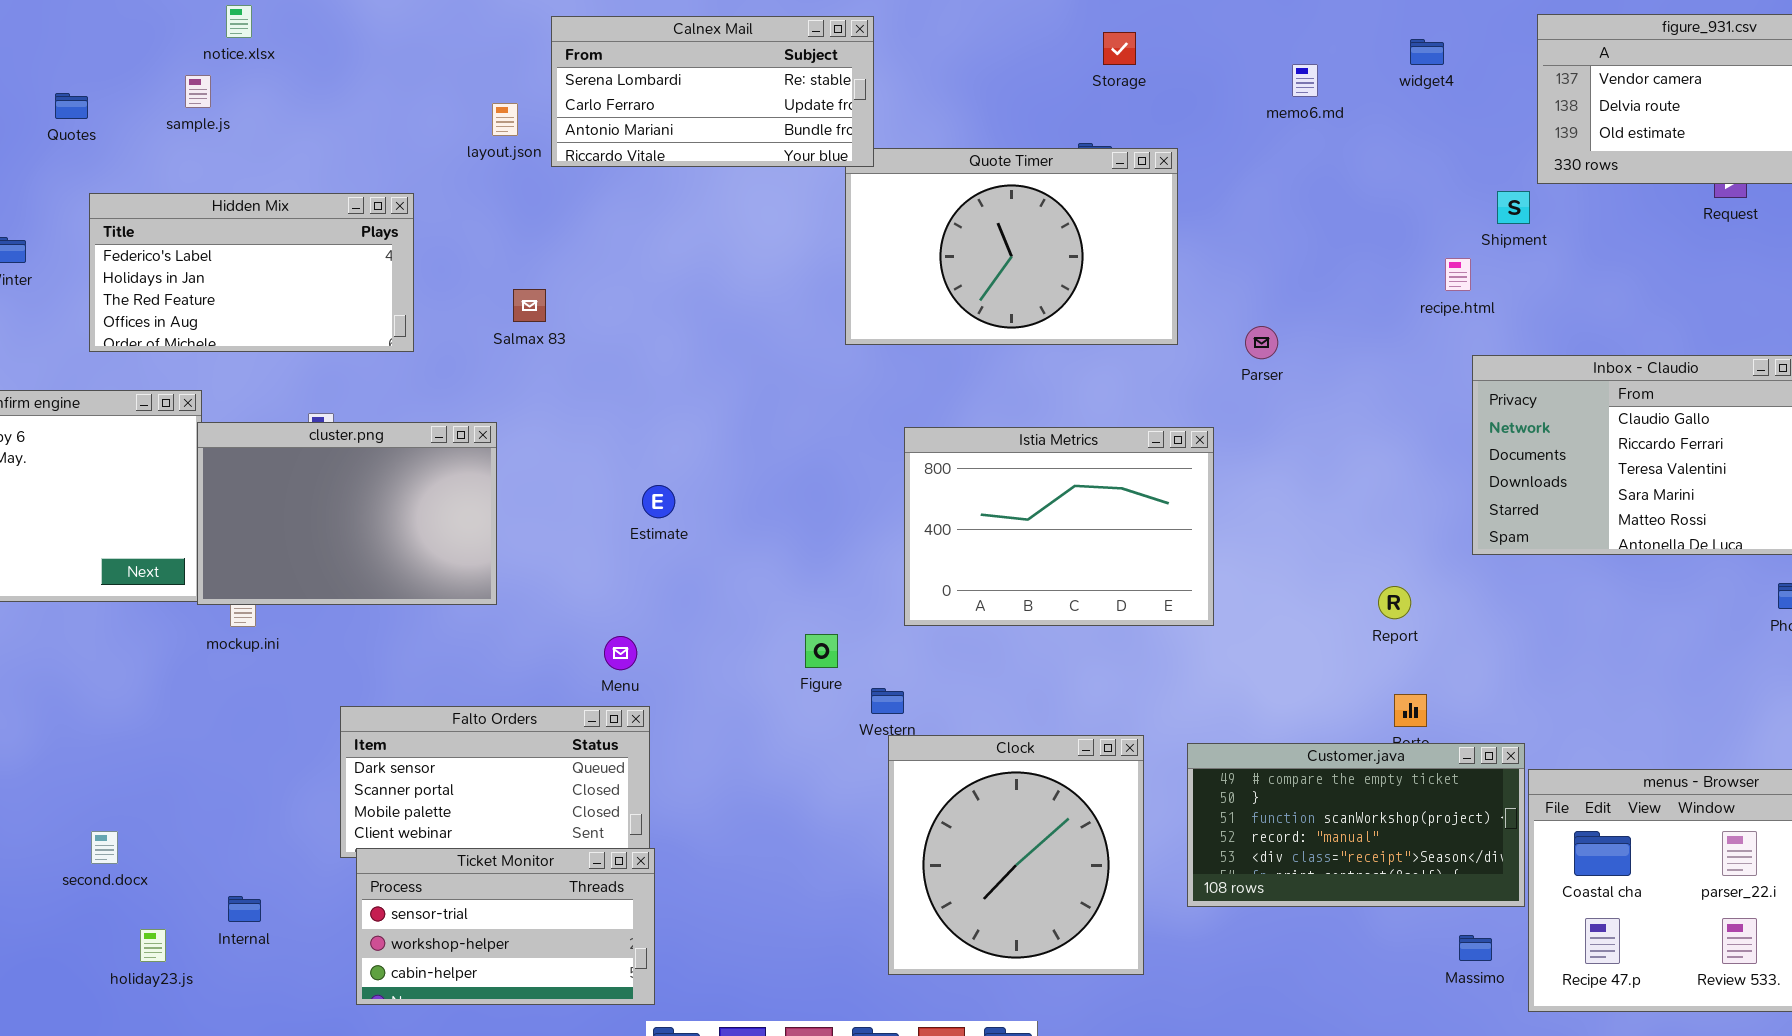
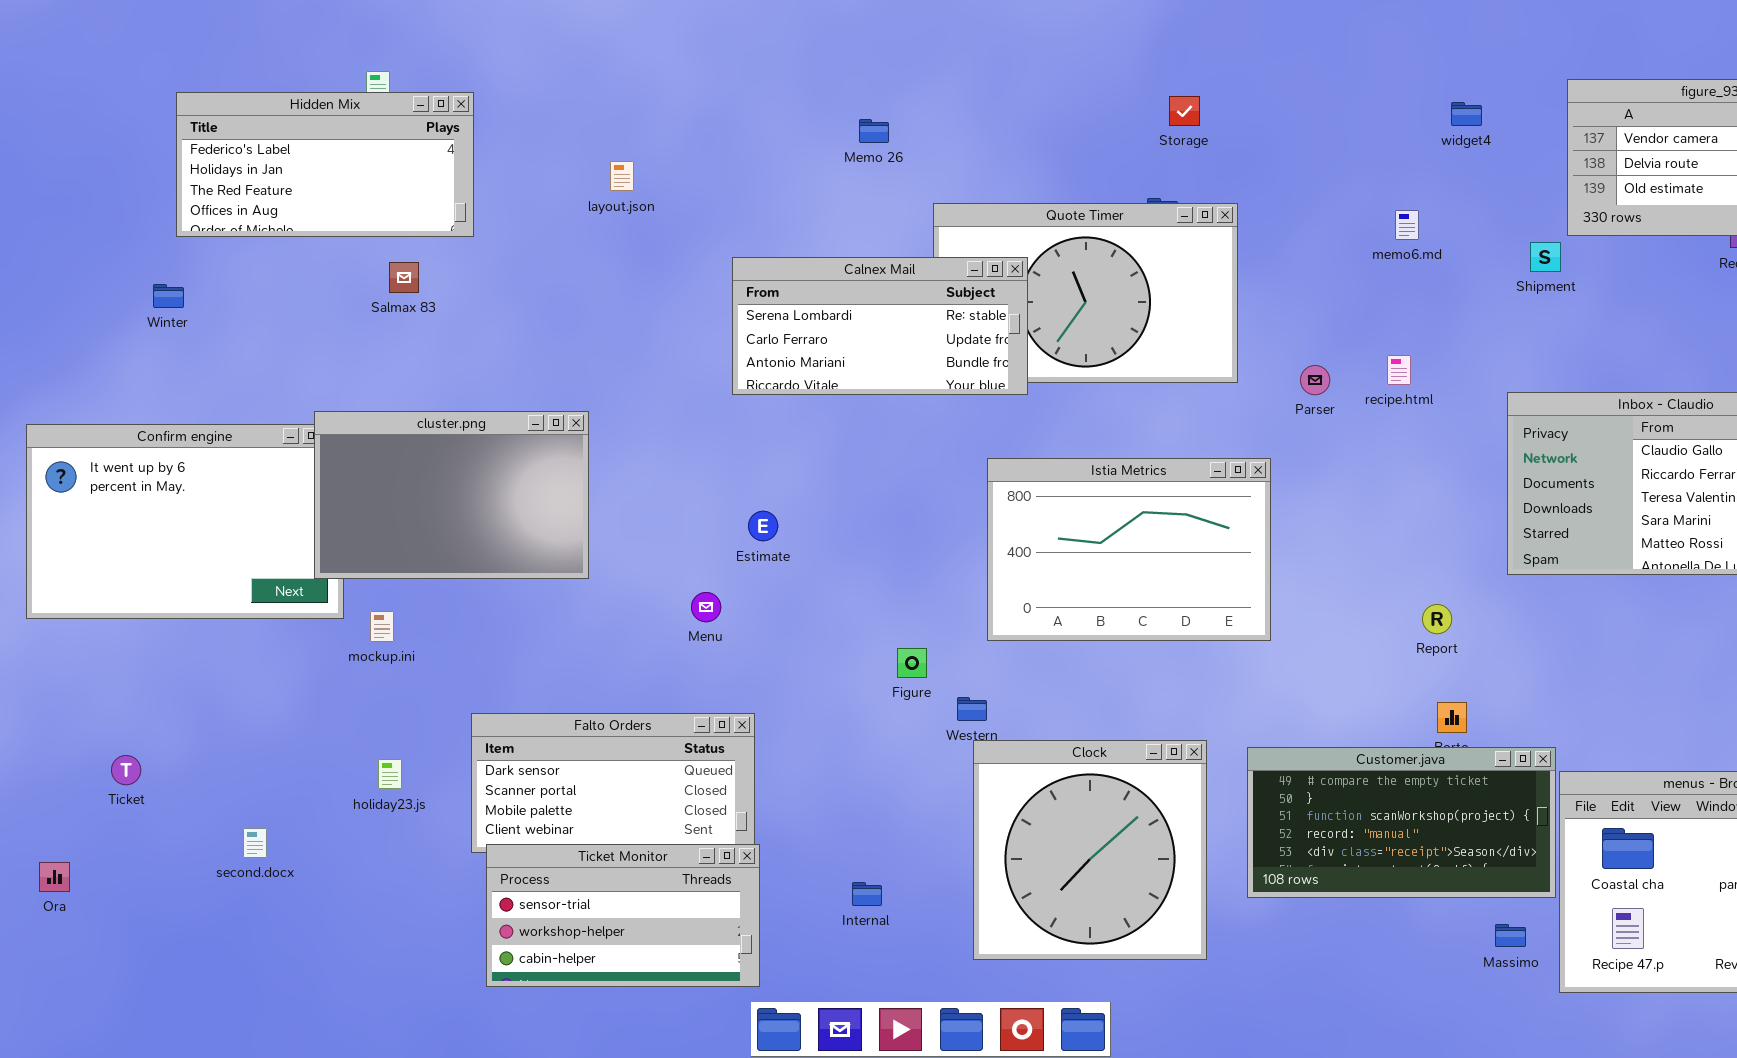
Calnex Mail: [551,16,874,167] -> [732,257,1028,395], moved
memo6.md: [1292,64,1318,97] -> [1395,210,1419,240], moved
Hidden Mix: [89,193,414,352] -> [176,92,474,237], moved
recipe.html: [1445,258,1471,291] -> [1387,355,1411,385], moved
Salmax 83: [513,289,546,322] -> [389,262,419,293], moved
cluster.png: [197,422,497,605] -> [314,411,589,579], moved
Menu: [604,636,637,670] -> [691,592,721,622], moved
Internal: [228,896,261,922] -> [852,882,882,906], moved
holiday23.js: [140,929,166,962] -> [378,759,402,789], moved

